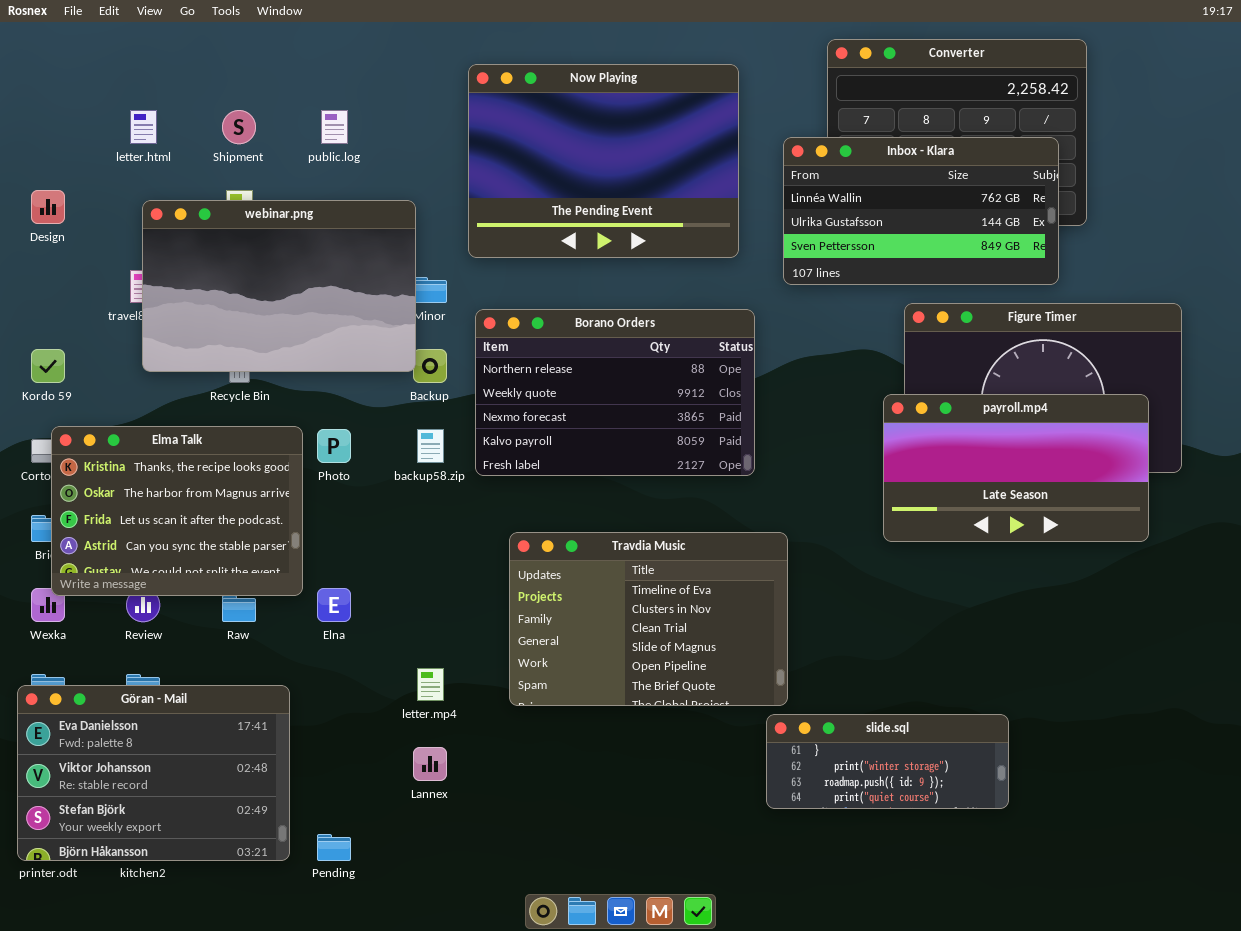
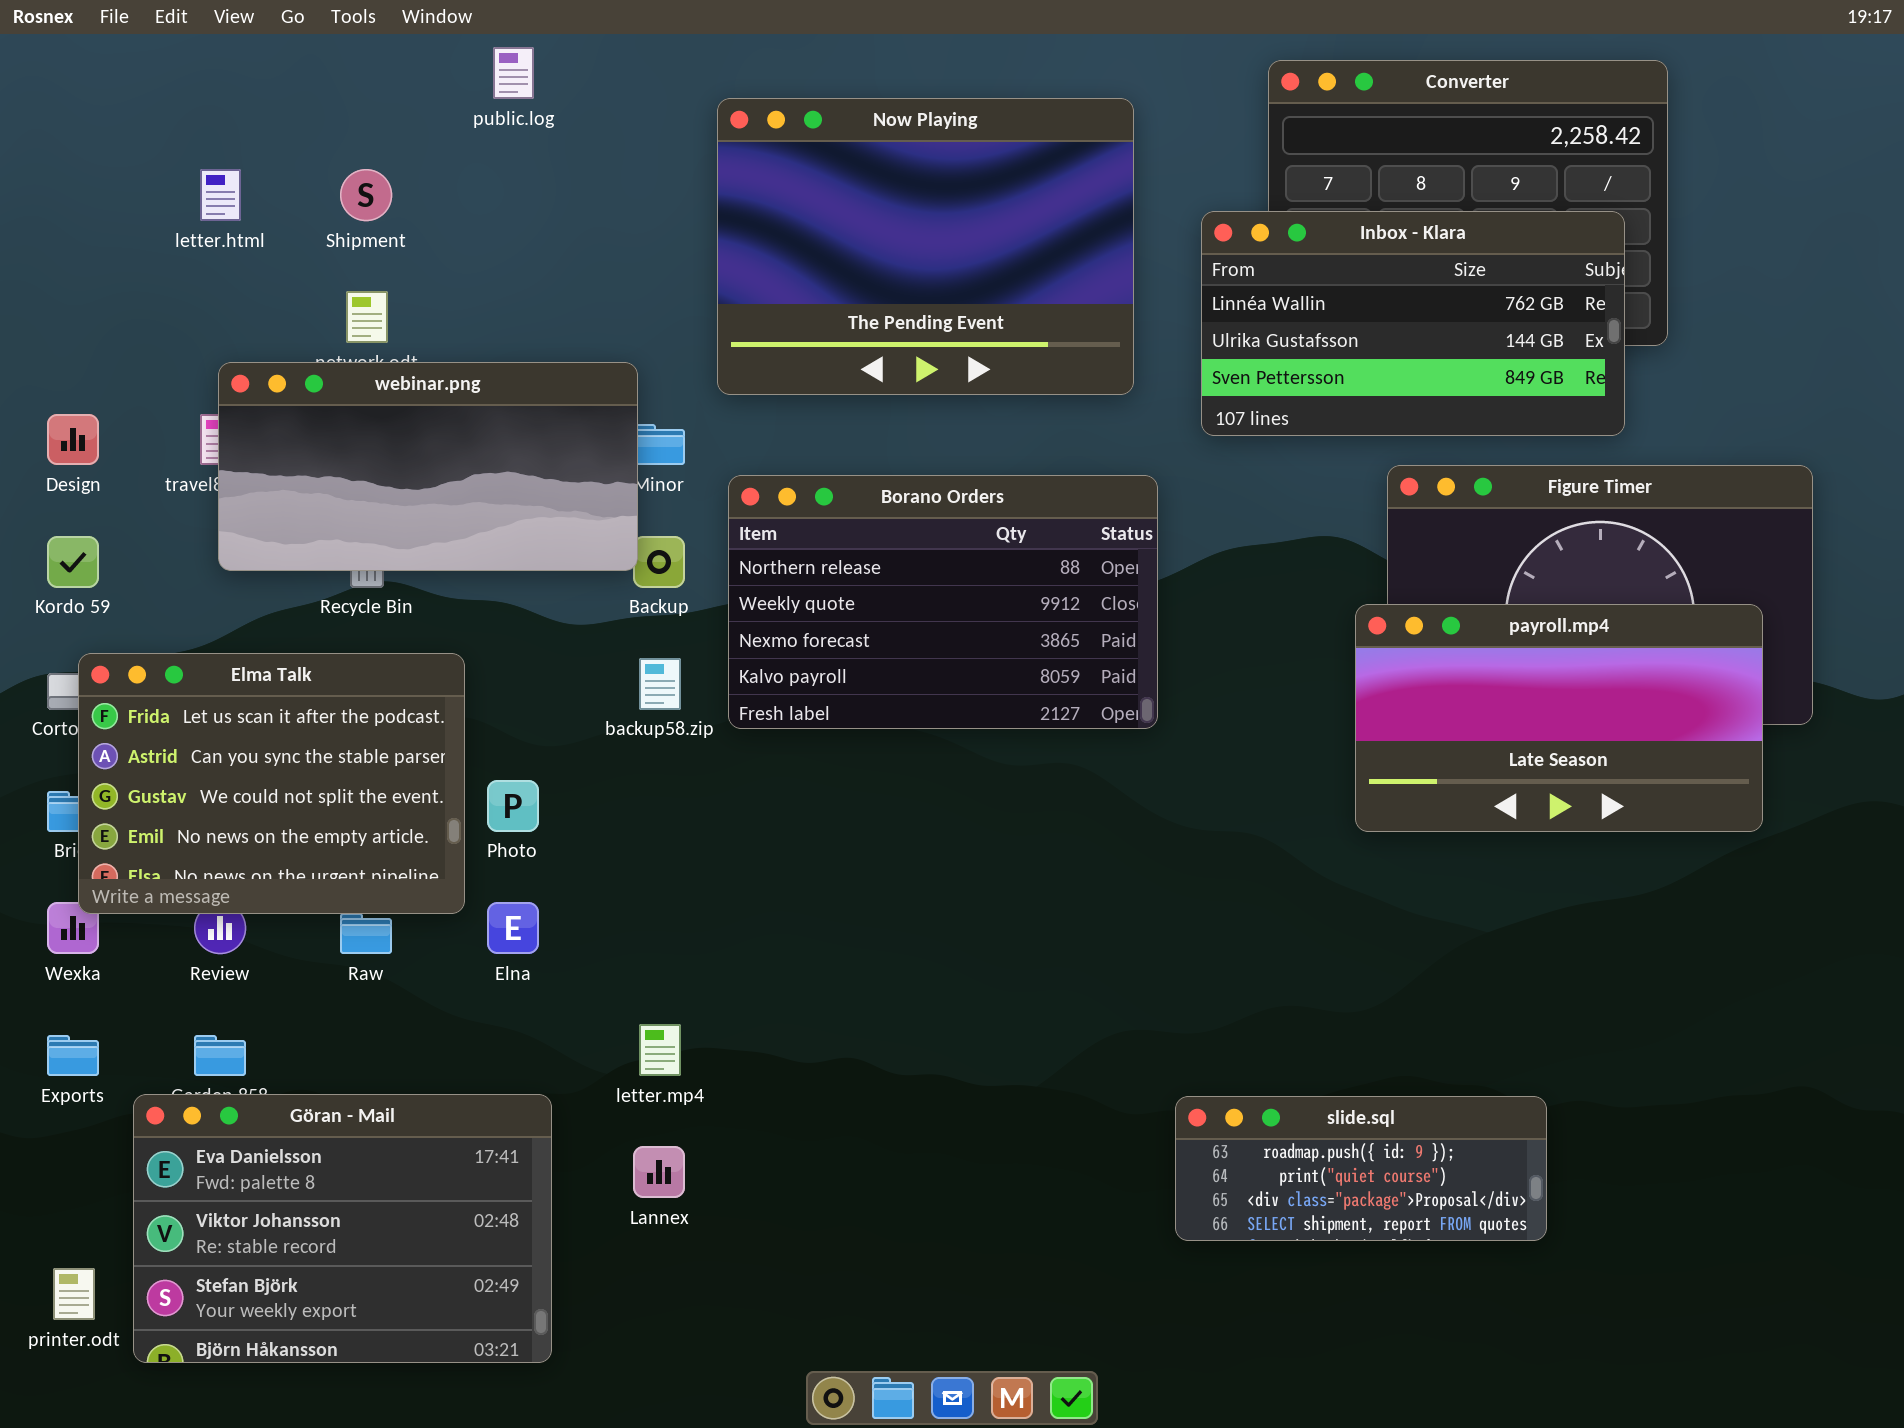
public.log: [321,110,348,144] -> [493,47,534,99], moved
Design: [31,190,65,224] -> [47,414,99,465], moved
webinar.png: [142,200,416,372] -> [218,362,638,571], resized
Elma Talk: [51,426,303,596] -> [78,653,465,914], scrolled down 2 rows
Photo: [317,429,351,463] -> [487,780,539,832], moved
Travdia Music: [509,532,788,706] -> none, closed
Göran - Mail: [17,685,290,861] -> [133,1094,552,1363], moved
slide.sql: [766,714,1009,809] -> [1175,1096,1547,1241], scrolled down 2 rows

